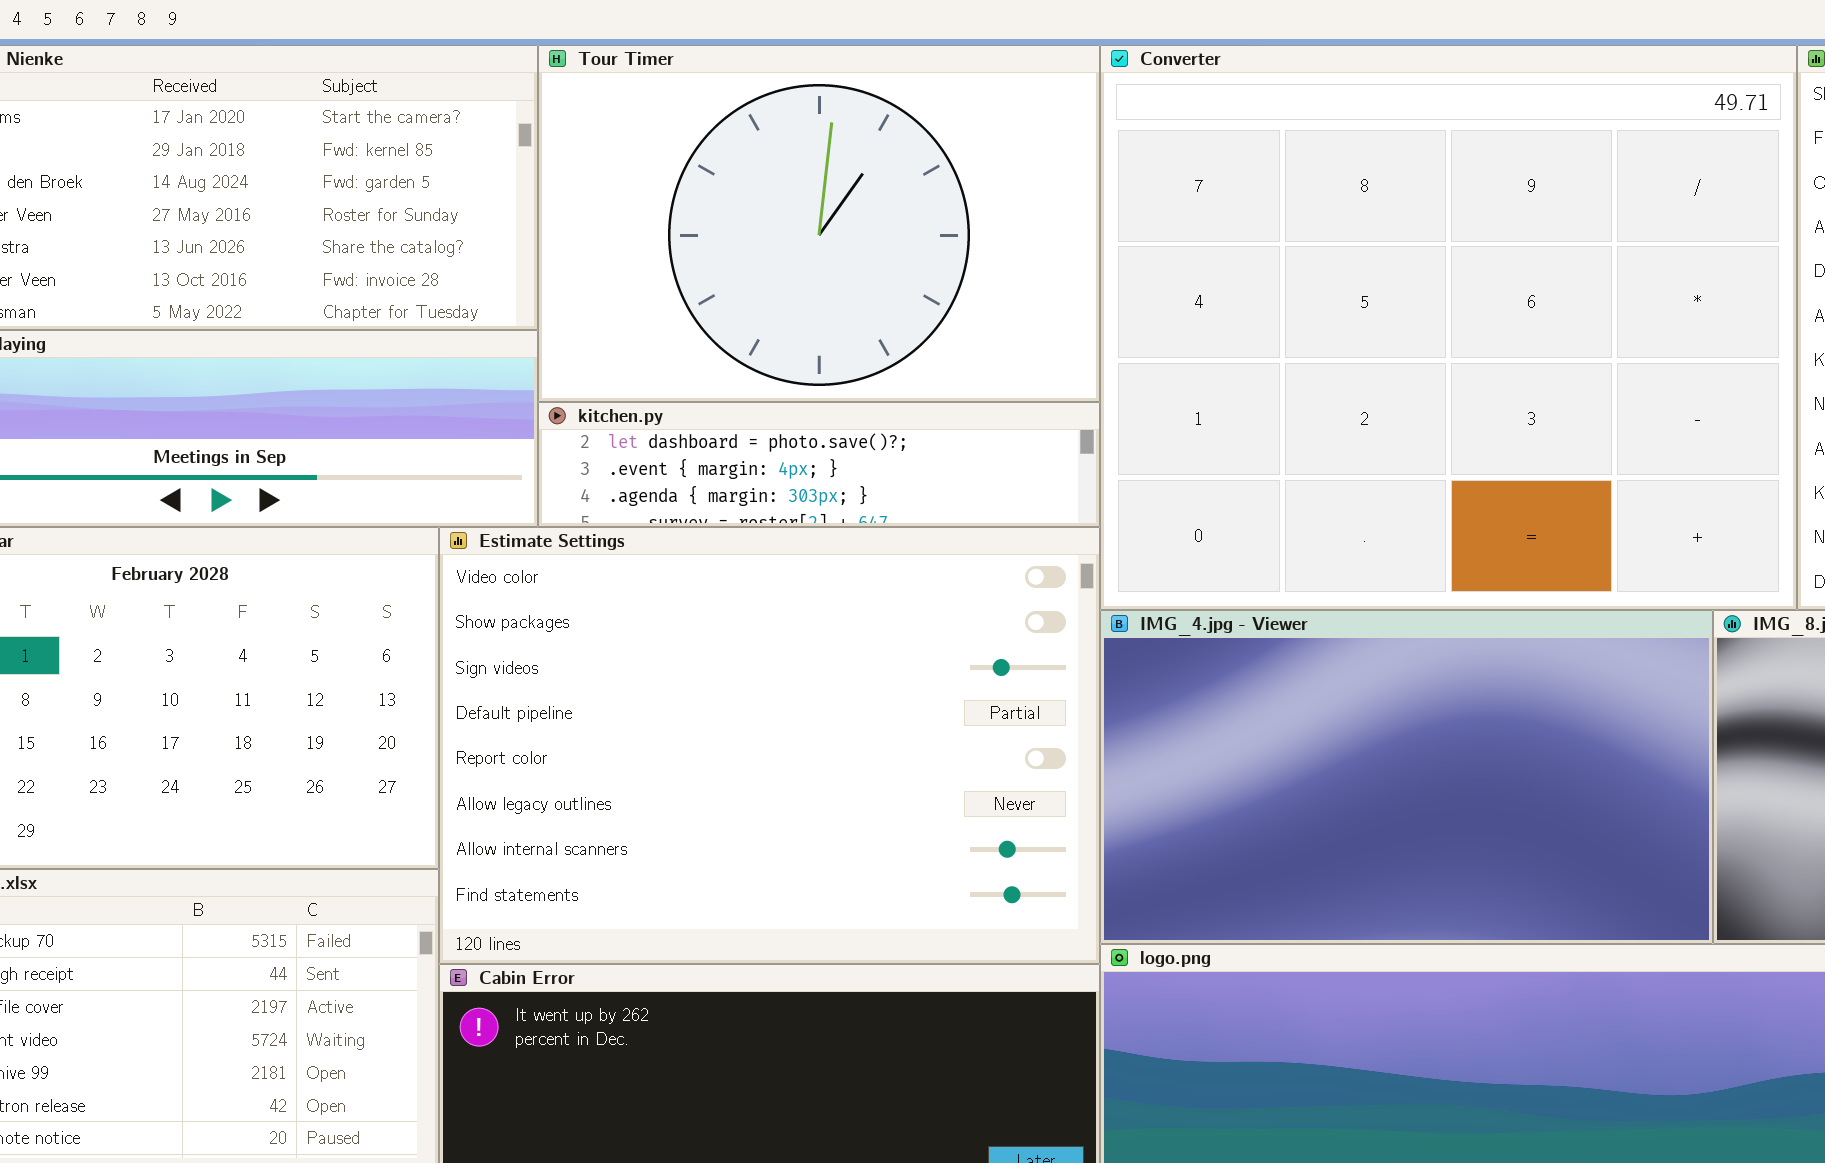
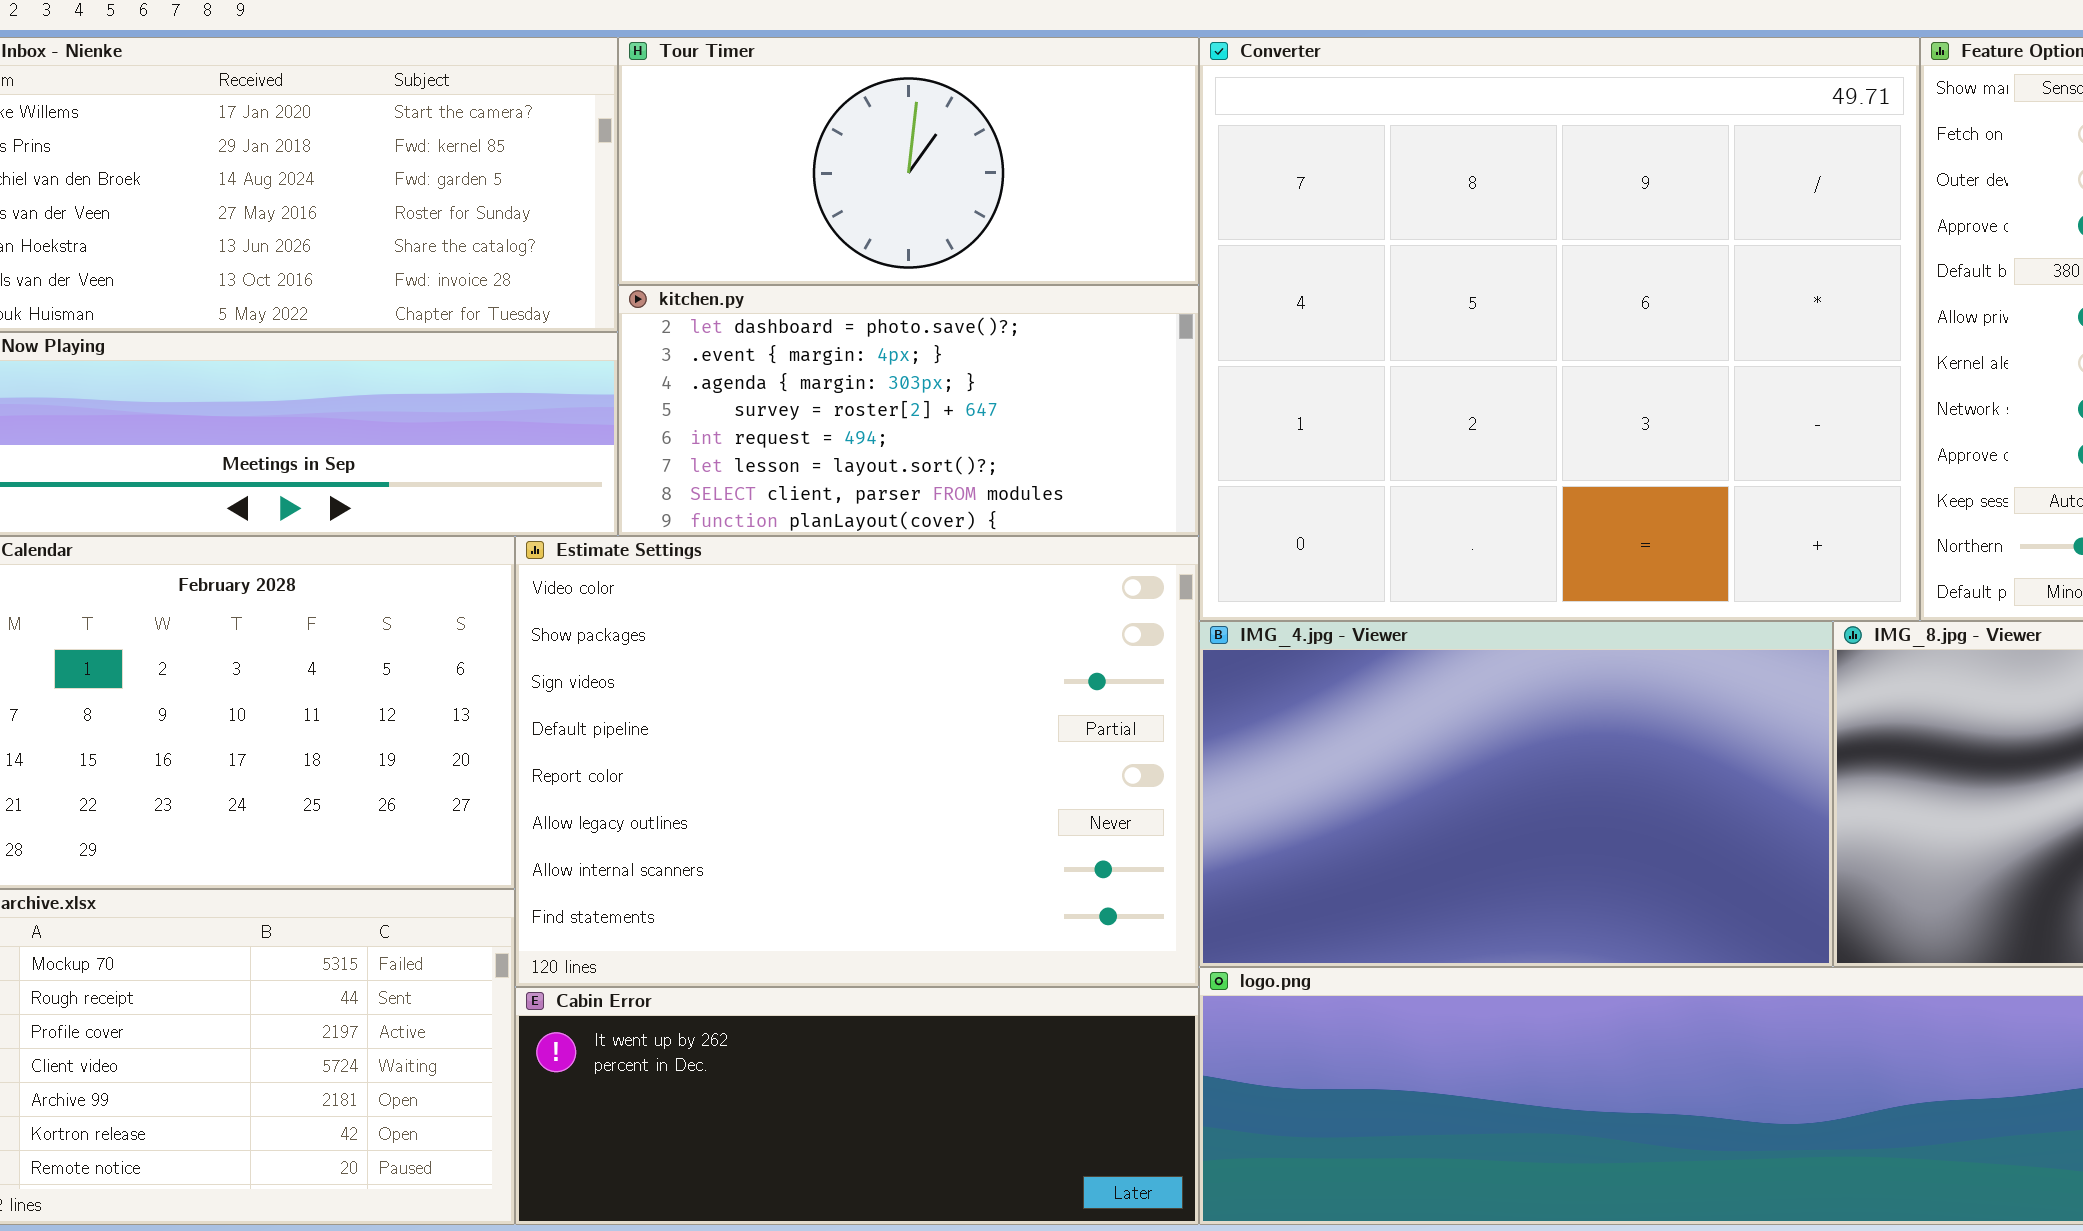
Tour Timer: [538,45,1100,402] -> [618,37,1199,285], resized
kitchen.py: [538,402,1100,527] -> [618,285,1199,536], resized

